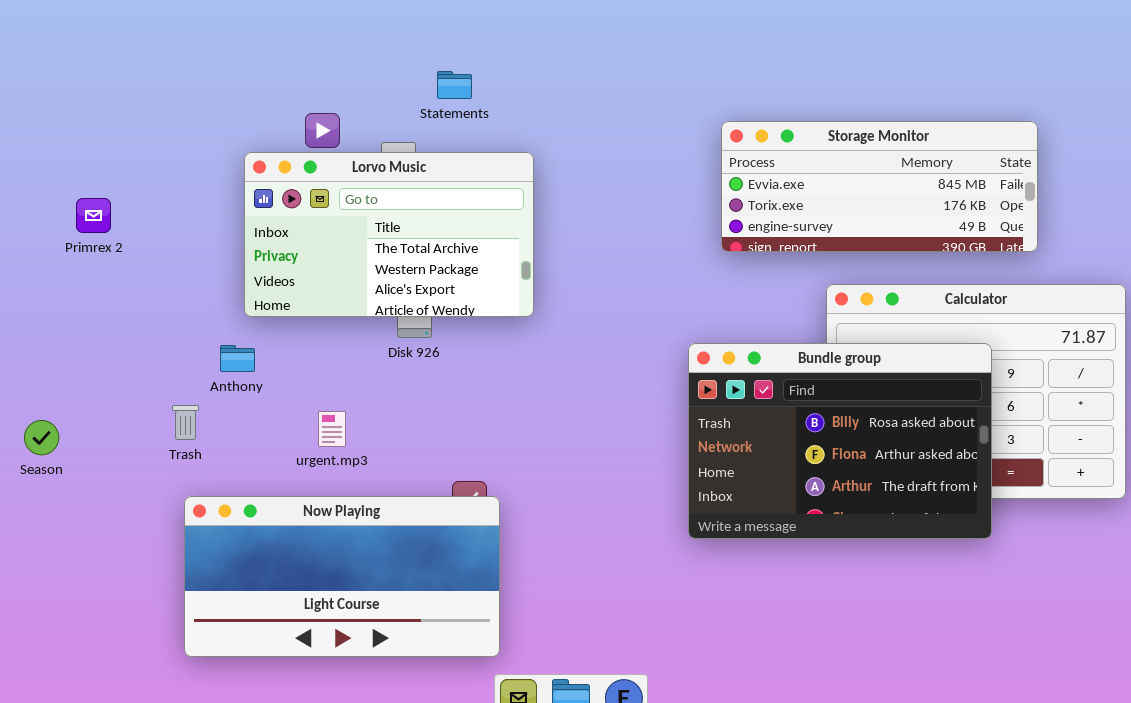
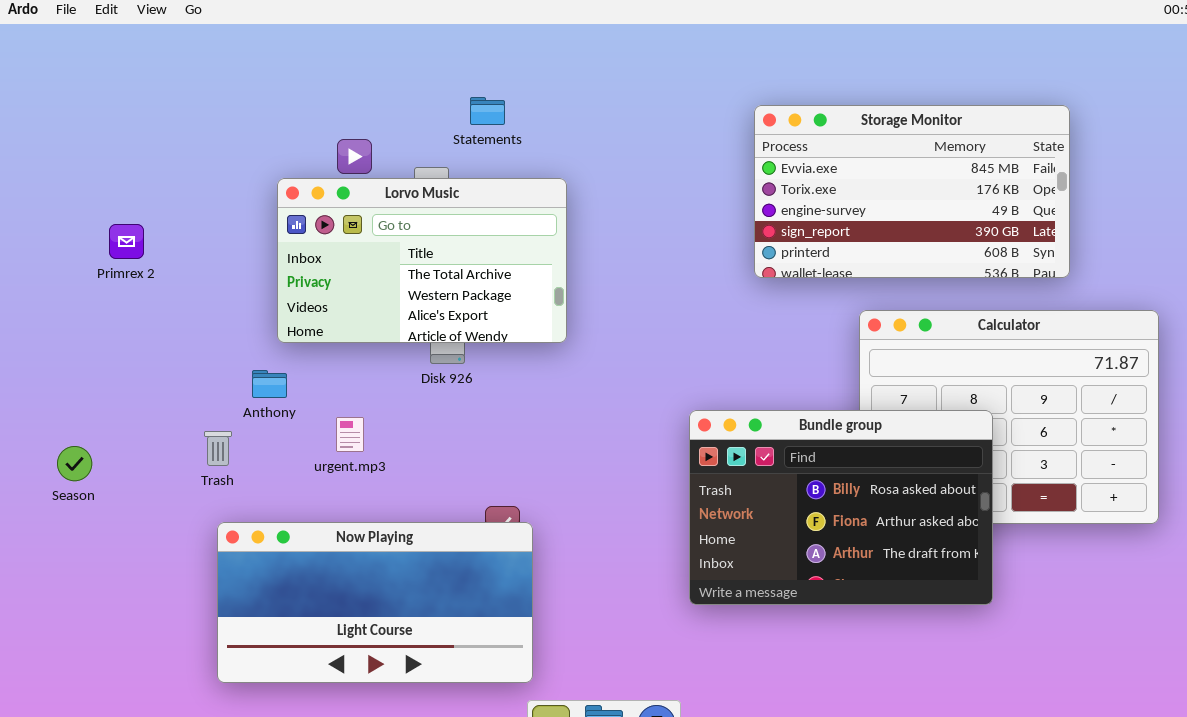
Storage Monitor: [721,121,1038,252] -> [754,105,1070,278], resized
Bundle group: [688,343,992,539] -> [689,410,993,605], moved
urgent.mp3: [318,411,346,447] -> [336,417,364,452], moved

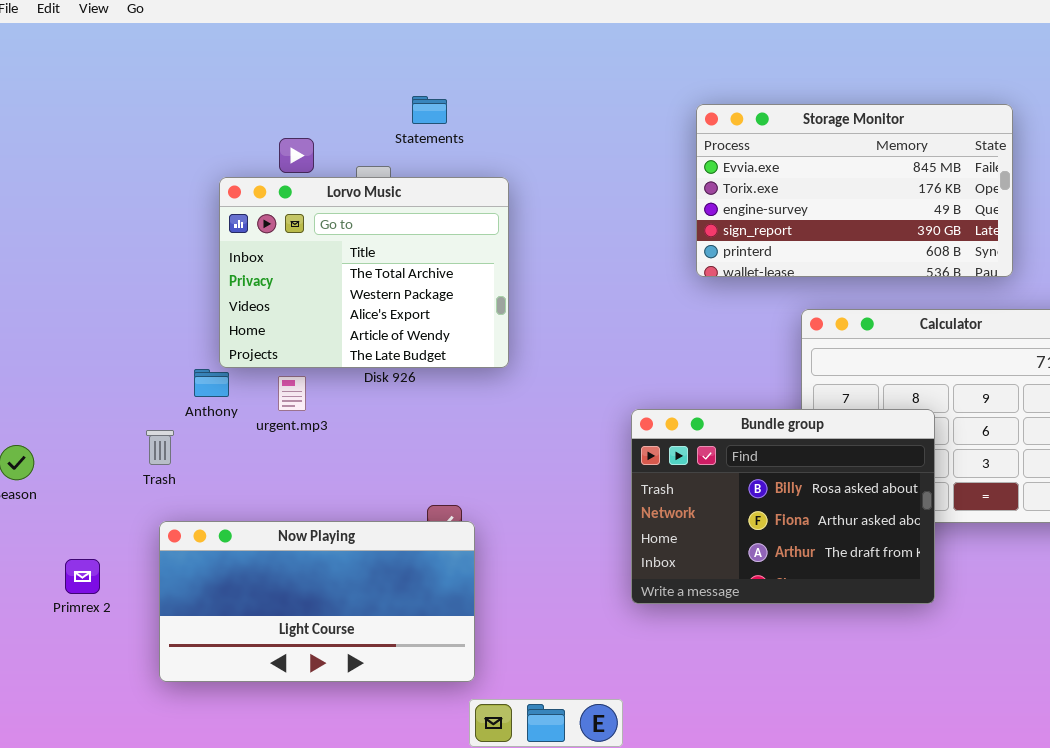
Lorvo Music: [277,178,567,343] -> [219,177,509,368], resized
Primrex 2: [109,224,144,259] -> [65,559,100,594], moved
urgent.mp3: [336,417,364,452] -> [278,376,306,411], moved

